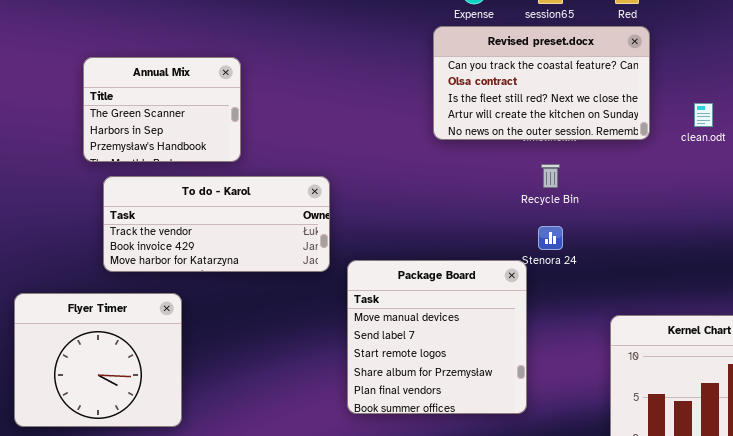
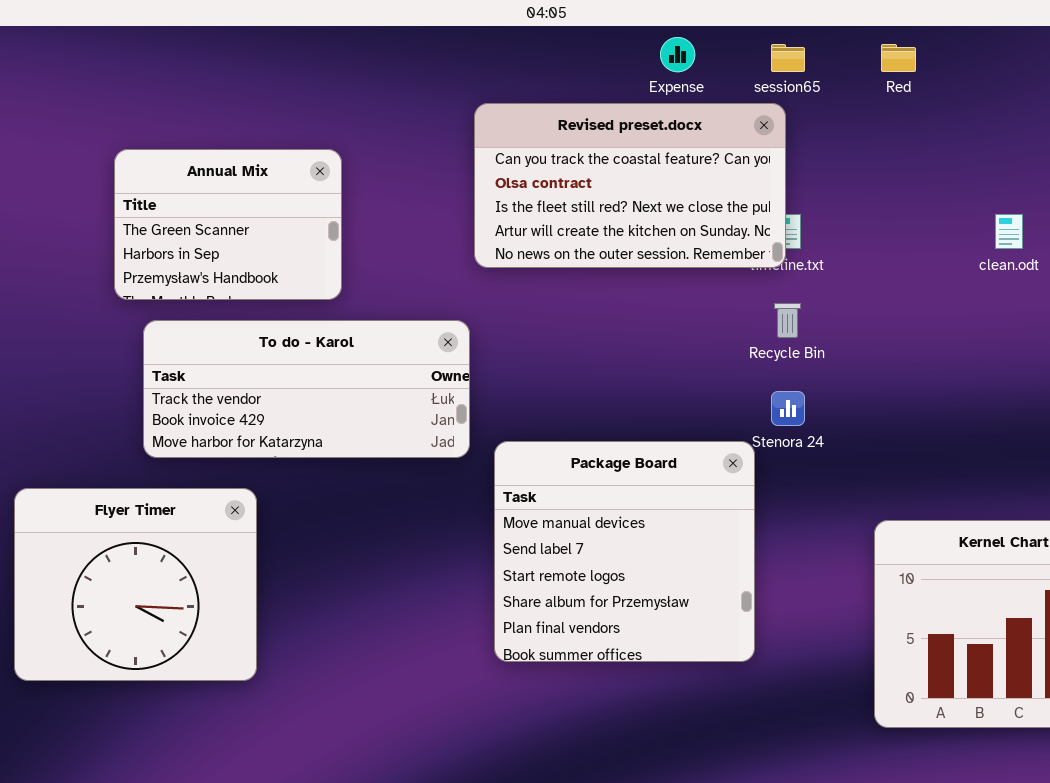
Revised preset.docx: [433,26,650,140] -> [474,103,786,268], moved

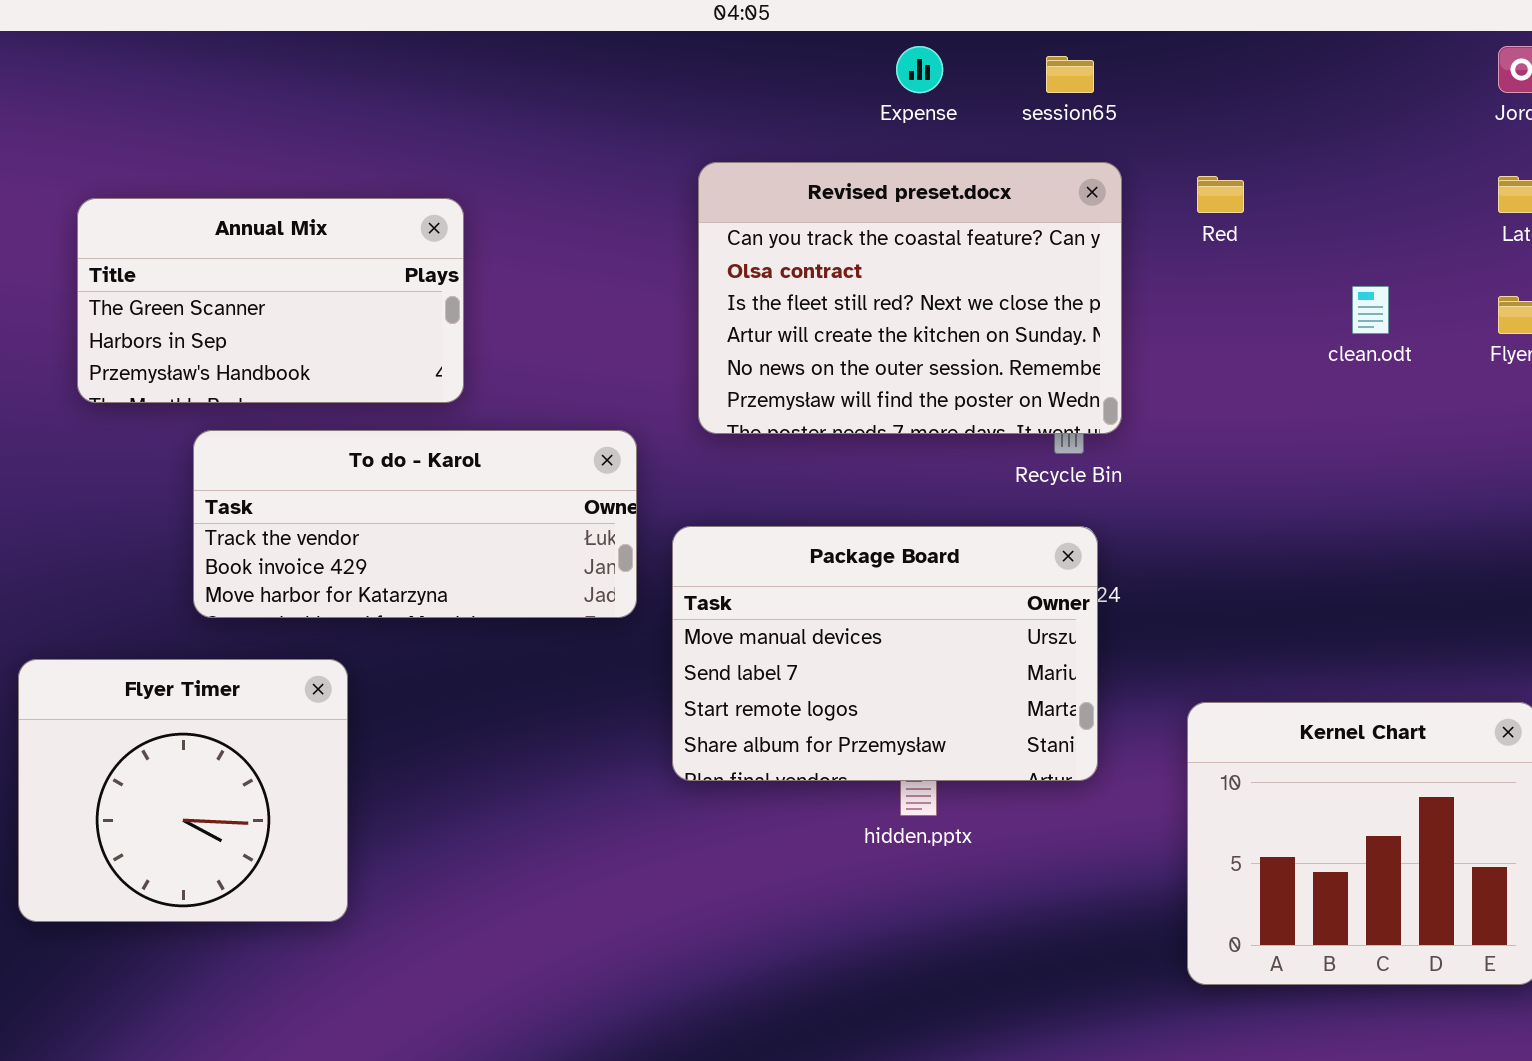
Red: [881,44,916,72] -> [1197,176,1244,213], moved
Revised preset.docx: [474,103,786,268] -> [698,162,1122,434], moved, resized
Annual Mix: [114,149,342,300] -> [77,198,464,403], resized
Package Board: [494,441,755,662] -> [672,526,1098,781], moved, resized

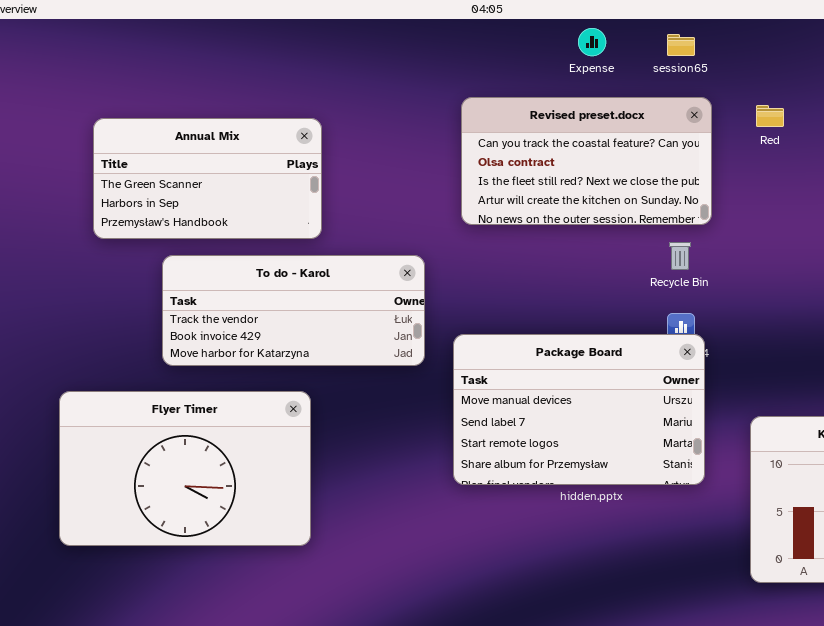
Revised preset.docx: [698,162,1122,434] -> [461,97,712,225], resized
Package Board: [672,526,1098,781] -> [453,334,705,485], moved
Flyer Timer: [18,659,348,922] -> [59,391,311,546], resized

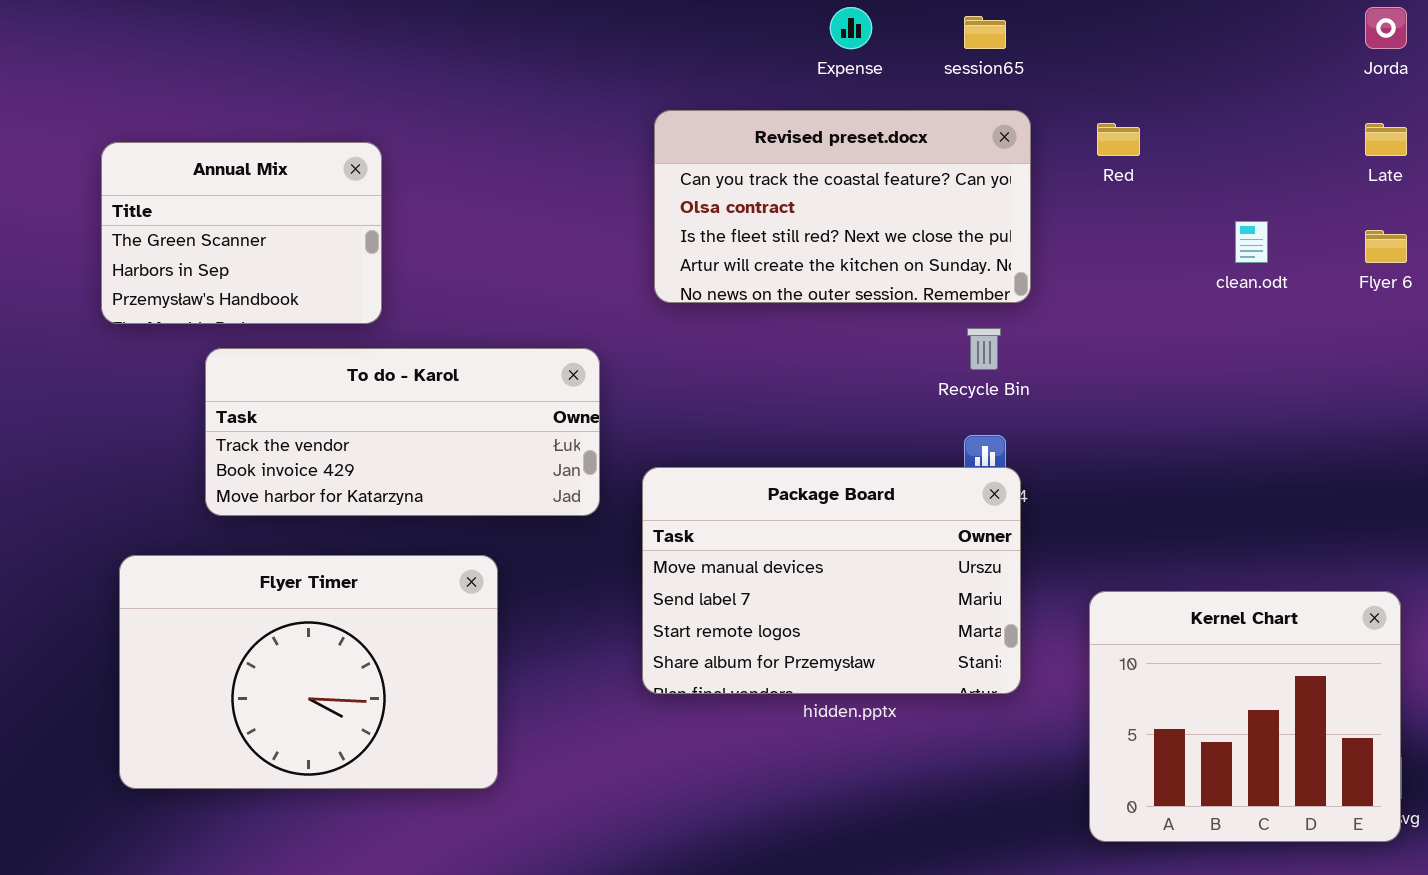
Annual Mix: [93,118,322,239] -> [101,142,382,324], resized
Flyer Timer: [59,391,311,546] -> [119,555,498,789], moved

